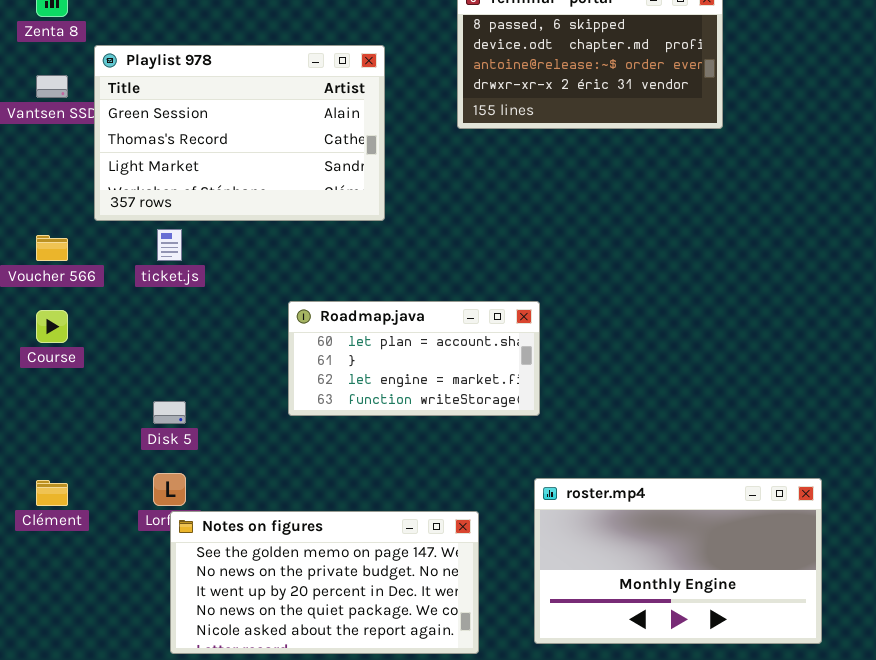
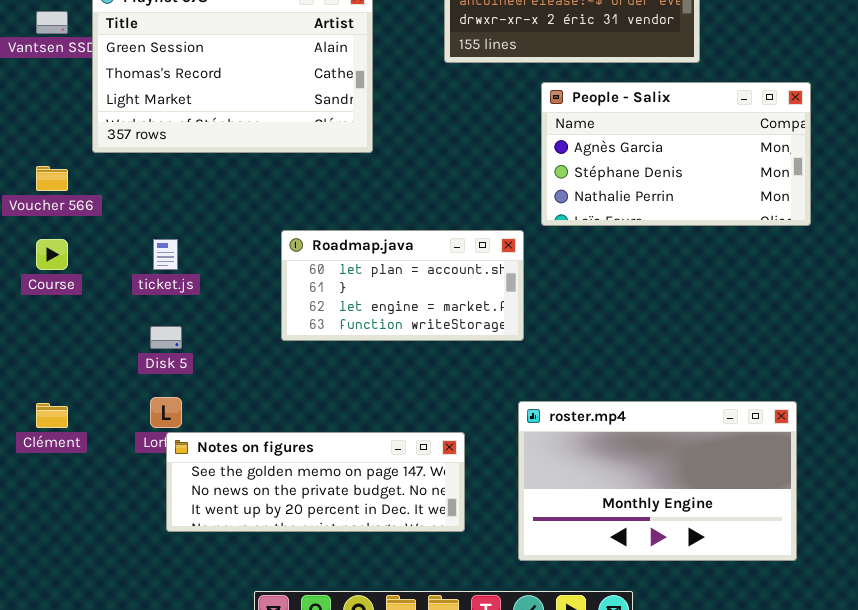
People - Salix: none -> [541,82,811,226], opened
ticket.js: [157,229,182,261] -> [153,239,178,270], moved
Notes on figures: [170,511,479,654] -> [166,432,465,532], resized

